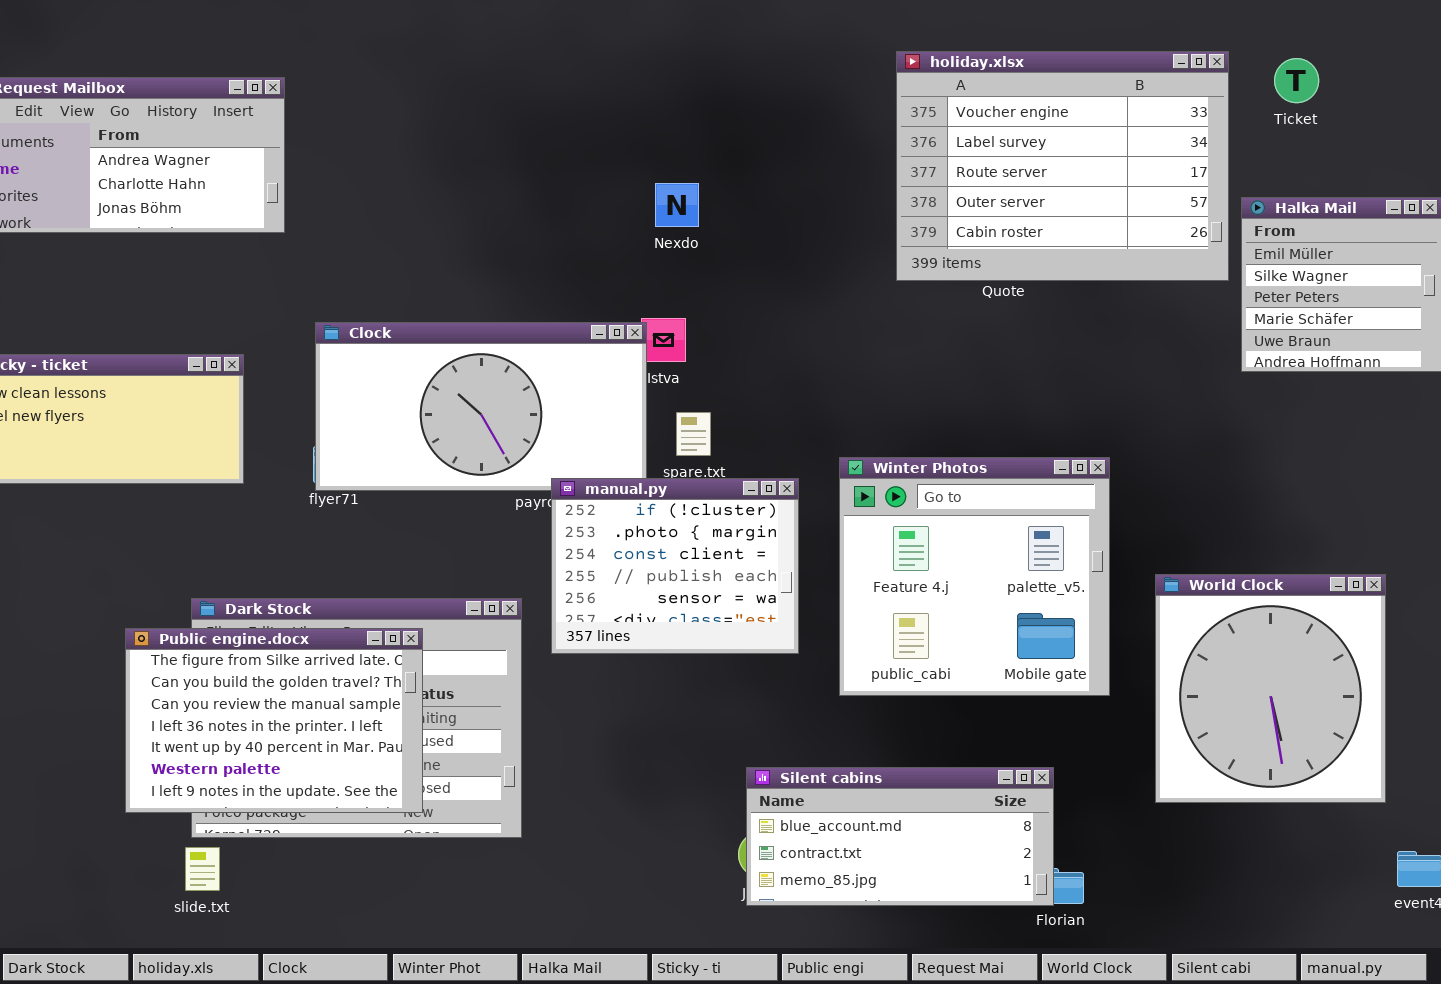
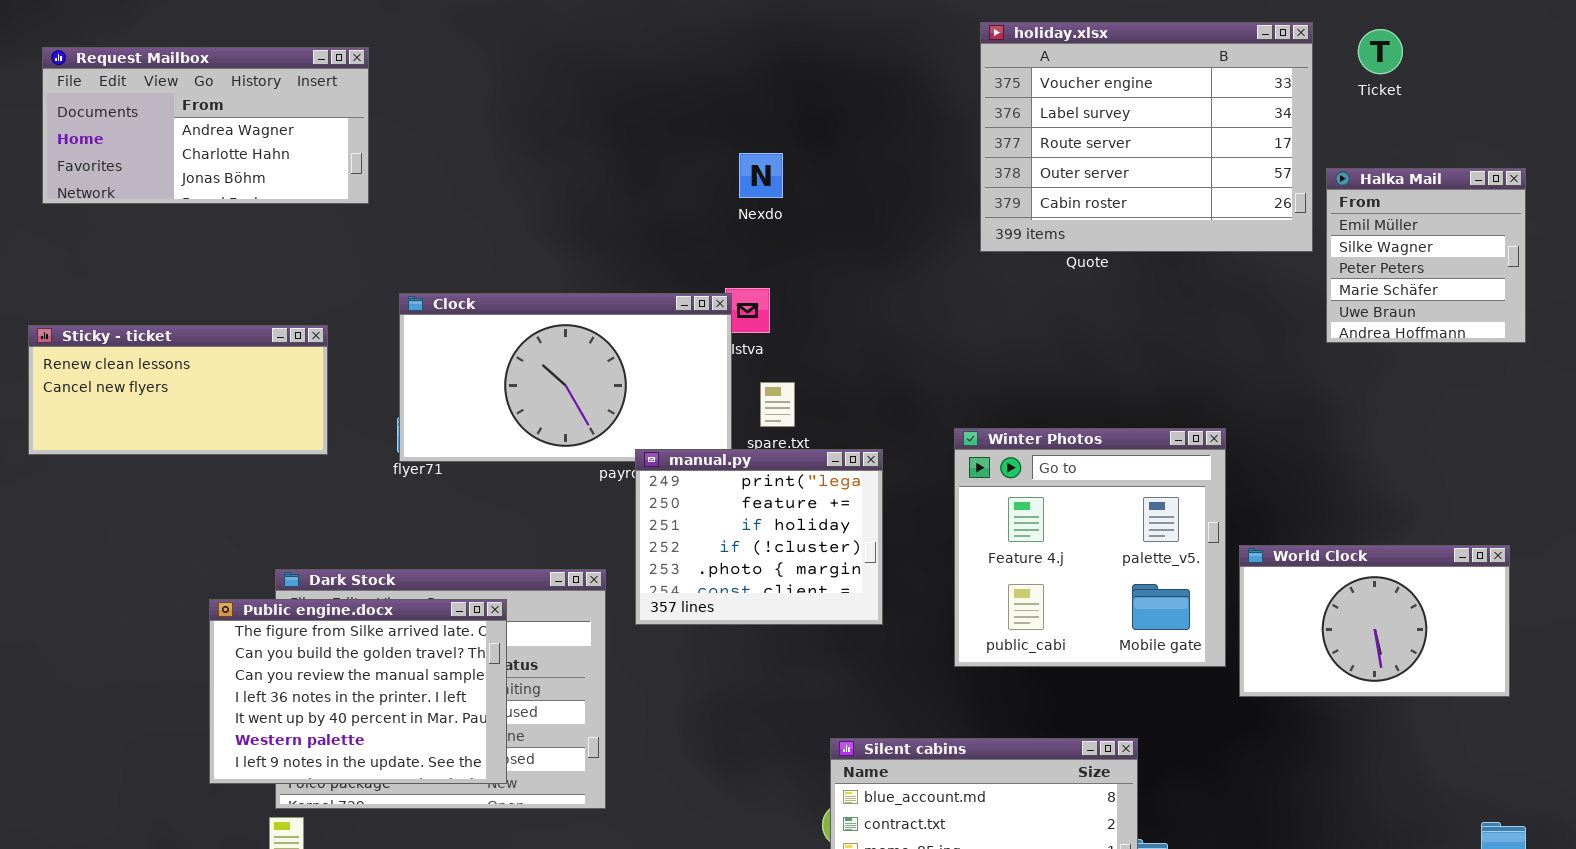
Winter Photos: [839,457,1110,696] -> [954,428,1226,667], moved
manual.py: [551,478,799,654] -> [635,449,883,625], scrolled up 3 rows
World Clock: [1155,574,1386,803] -> [1239,545,1510,697], resized

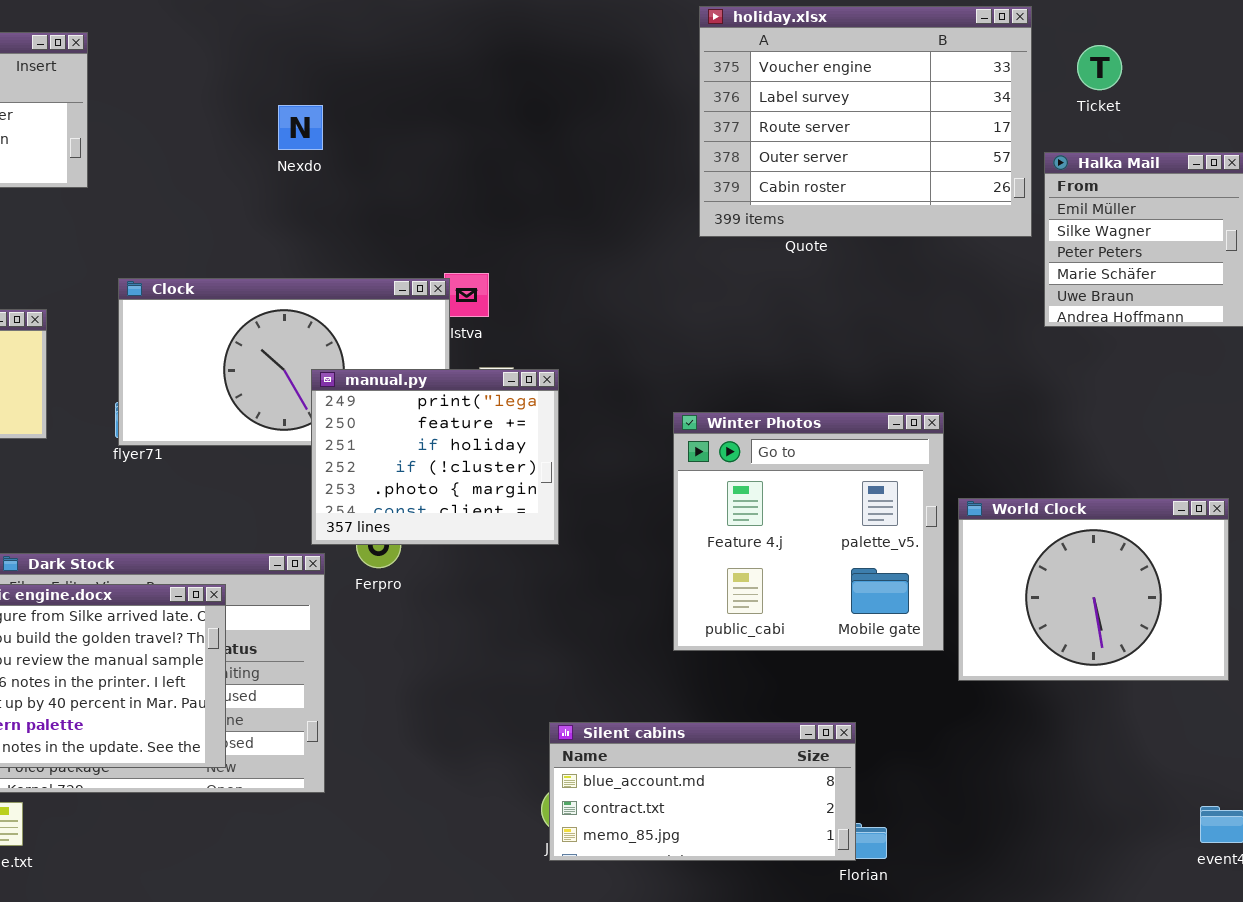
Ticket: [1358,29,1403,74] -> [1077,45,1122,90], moved
Nexdo: [739,153,783,198] -> [278,105,323,150], moved
manual.py: [635,449,883,625] -> [311,369,559,545], moved
World Clock: [1239,545,1510,697] -> [958,498,1229,681], resized

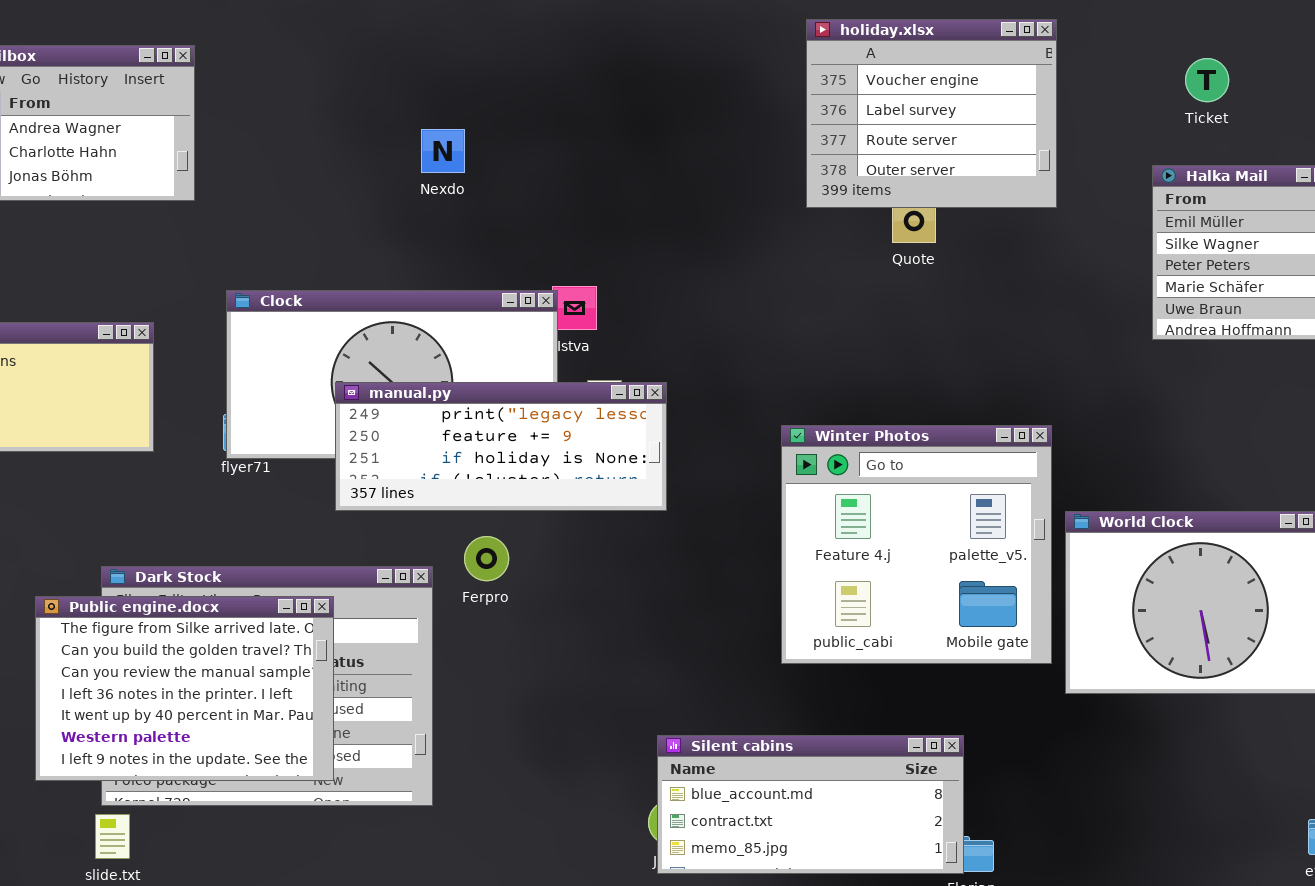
holiday.xlsx: [699,6,1032,237] -> [806,19,1057,208], resized
Nexdo: [278,105,323,150] -> [421,129,465,173], moved
manual.py: [311,369,559,545] -> [335,382,667,511], resized

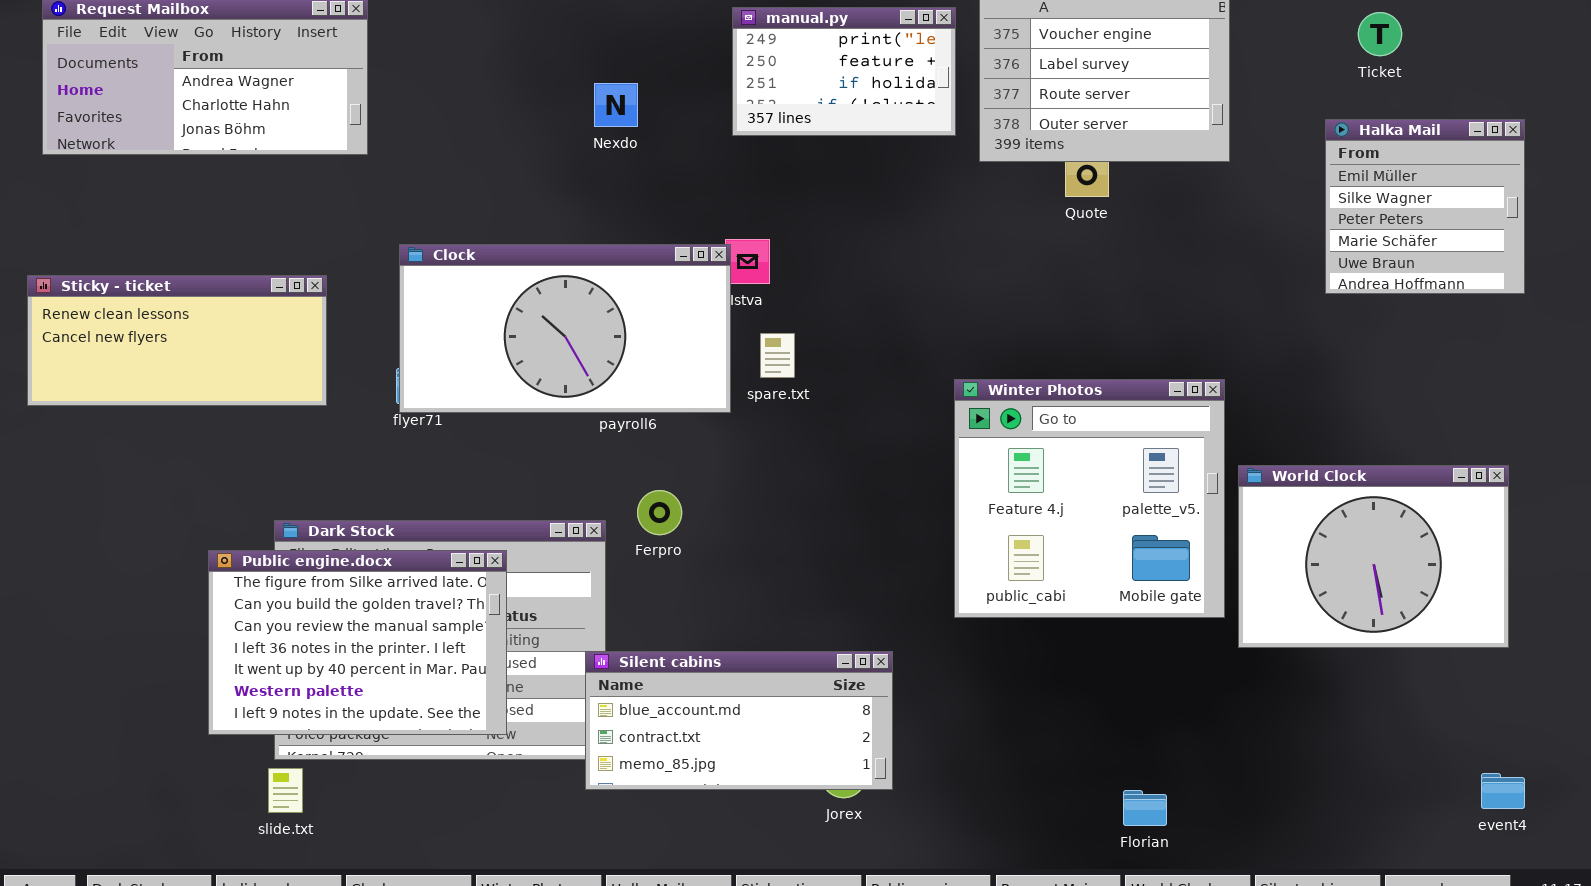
manual.py: [335,382,667,511] -> [732,7,956,136], moved, resized
Silent cabins: [657,735,964,874] -> [585,651,893,790], moved

